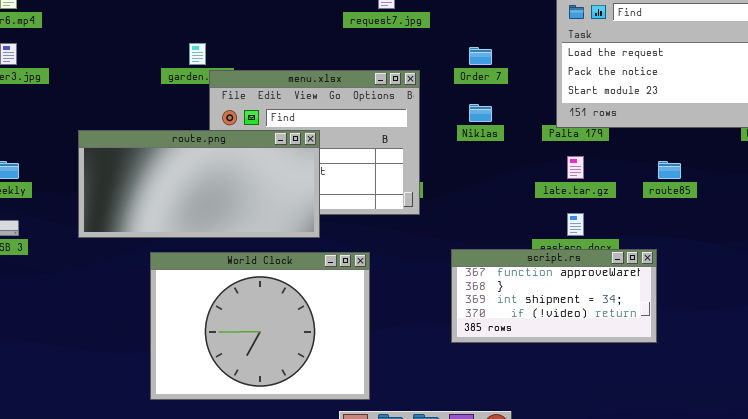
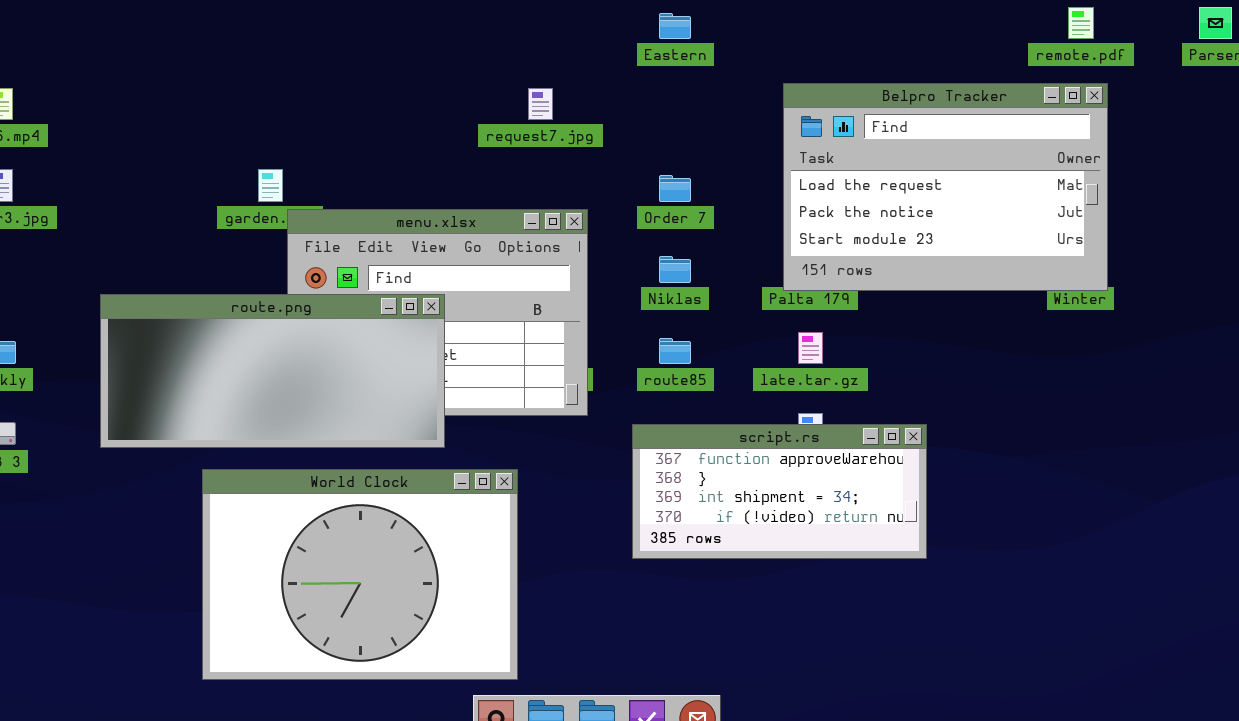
route85: [658,161,681,179] -> [659,338,691,364], moved
script.rs: [451,249,657,343] -> [632,424,927,559], moved

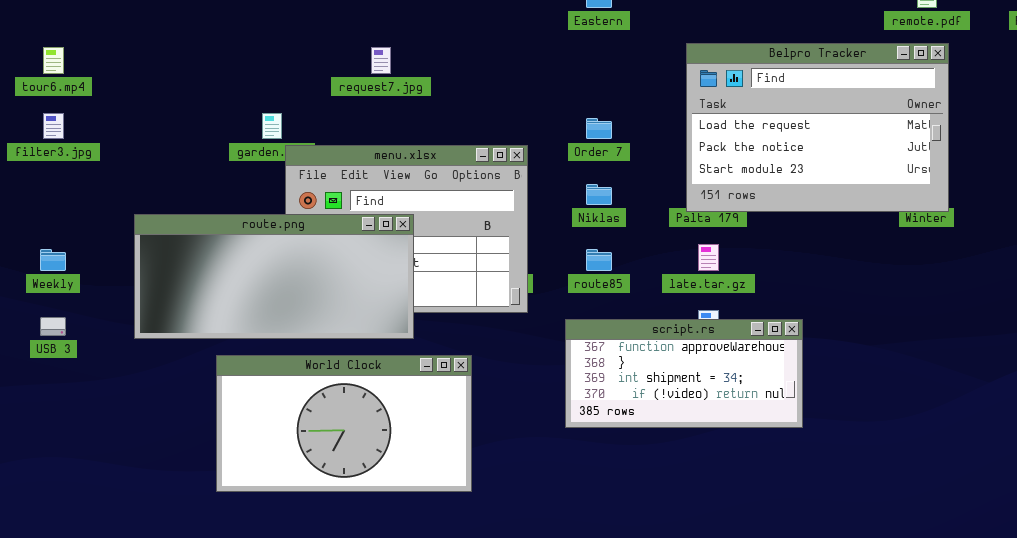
request7.jpg: [528,88,553,120] -> [371,47,391,74], moved
World Clock: [202,469,518,680] -> [216,355,472,492], resized

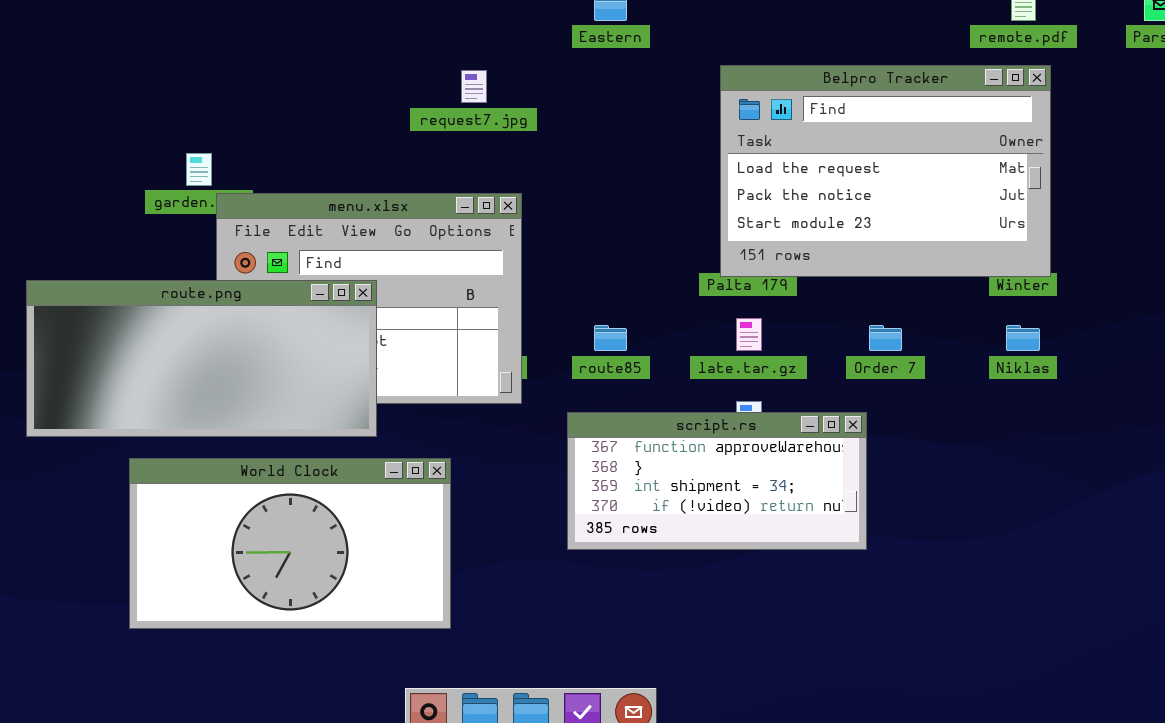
request7.jpg: [371,47,391,74] -> [461,70,487,103], moved
Order 7: [586,118,612,139] -> [869,325,902,351], moved
Niklas: [586,184,612,205] -> [1006,325,1040,351], moved

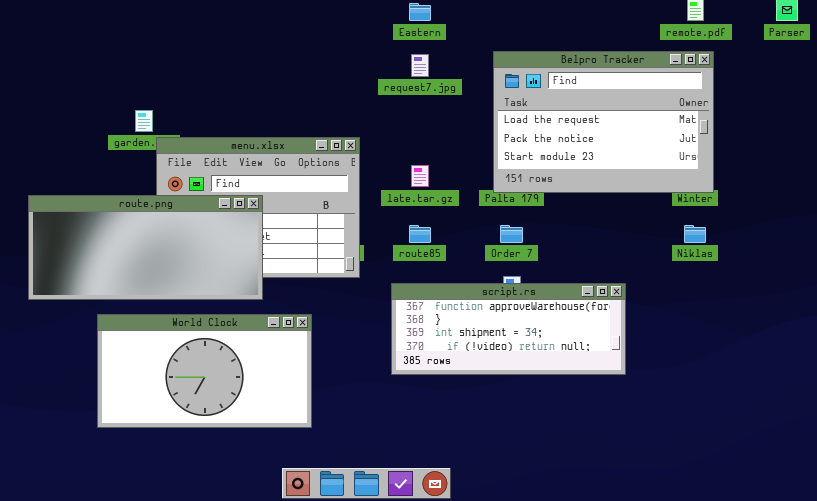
request7.jpg: [461,70,487,103] -> [411,54,429,77], moved
late.tar.gz: [736,318,762,351] -> [411,165,429,187], moved
Order 7: [869,325,902,351] -> [500,225,523,243], moved
script.rs: [567,412,867,550] -> [391,283,626,375], resized

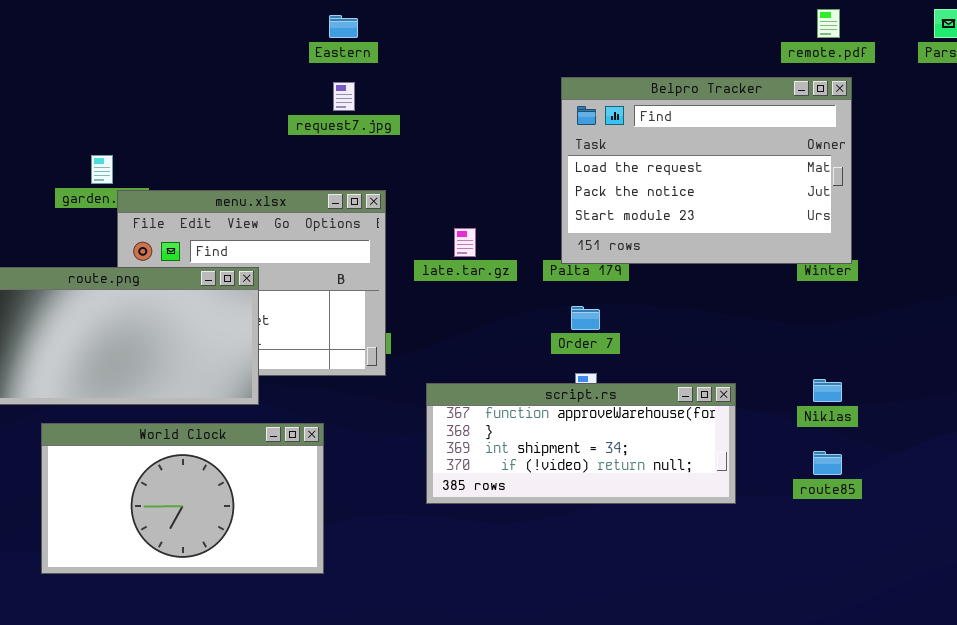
Eastern: [409,3,431,21] -> [329,15,358,38], moved
request7.jpg: [411,54,429,77] -> [333,82,355,111], moved
route85: [409,225,431,243] -> [813,451,842,475], moved
Niklas: [684,225,706,243] -> [813,379,842,402], moved

